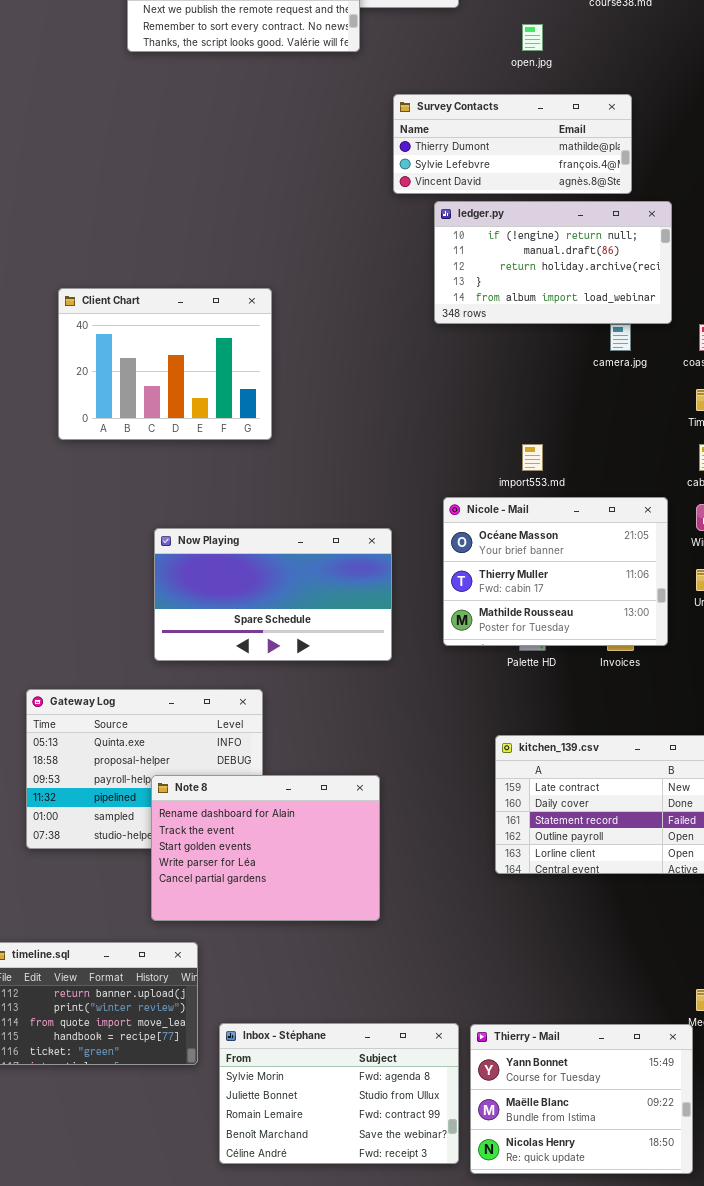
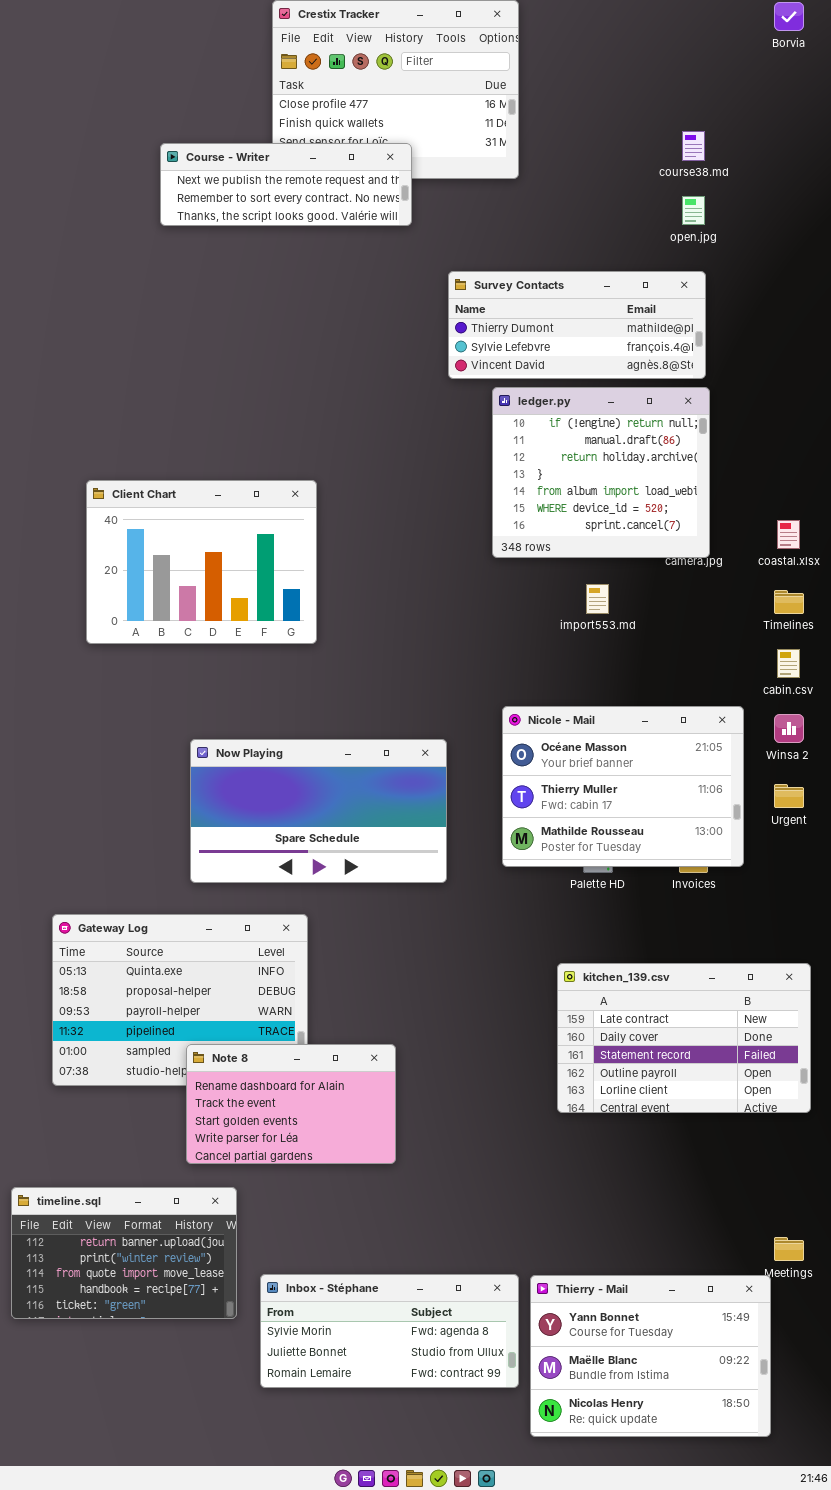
open.jpg: [522,24,543,51] -> [682,196,705,225], moved
ledger.py: [434,201,672,324] -> [492,387,710,558], resized
import553.md: [522,444,543,471] -> [586,584,609,614], moved
Note 8: [151,775,380,921] -> [186,1044,396,1164], resized
Inbox - Stéphane: [219,1023,459,1164] -> [260,1274,519,1388], resized

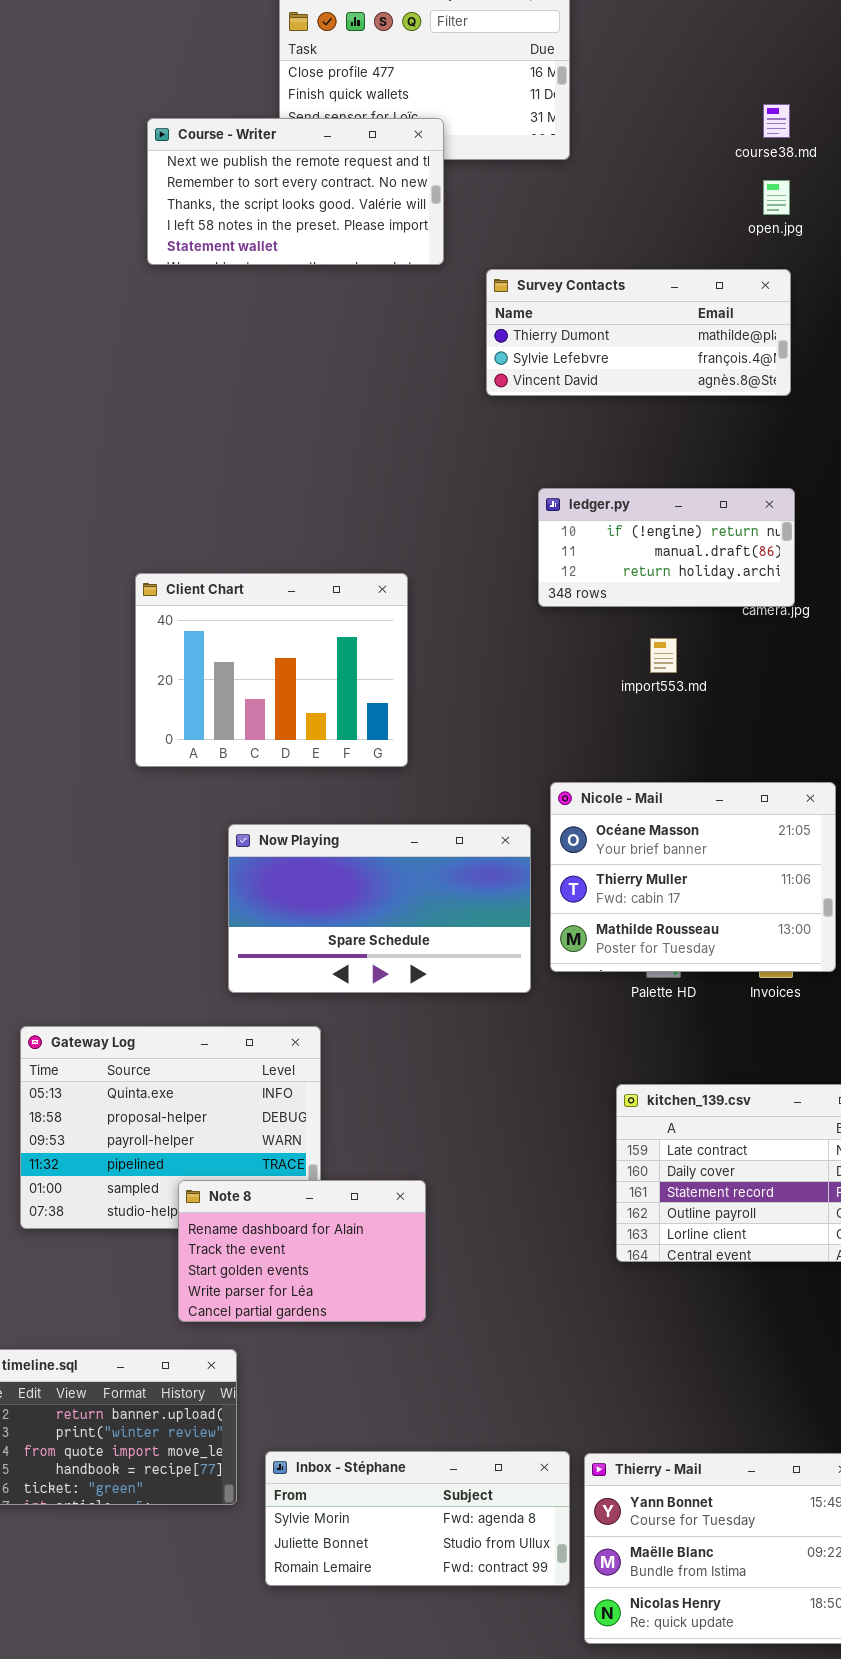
Course - Writer: [160,143,412,226] -> [147,118,444,265], resized
ledger.py: [492,387,710,558] -> [538,488,795,607], resized
Client Chart: [86,480,317,644] -> [135,573,408,767], moved
Now Playing: [190,739,447,883] -> [228,824,531,993], moved

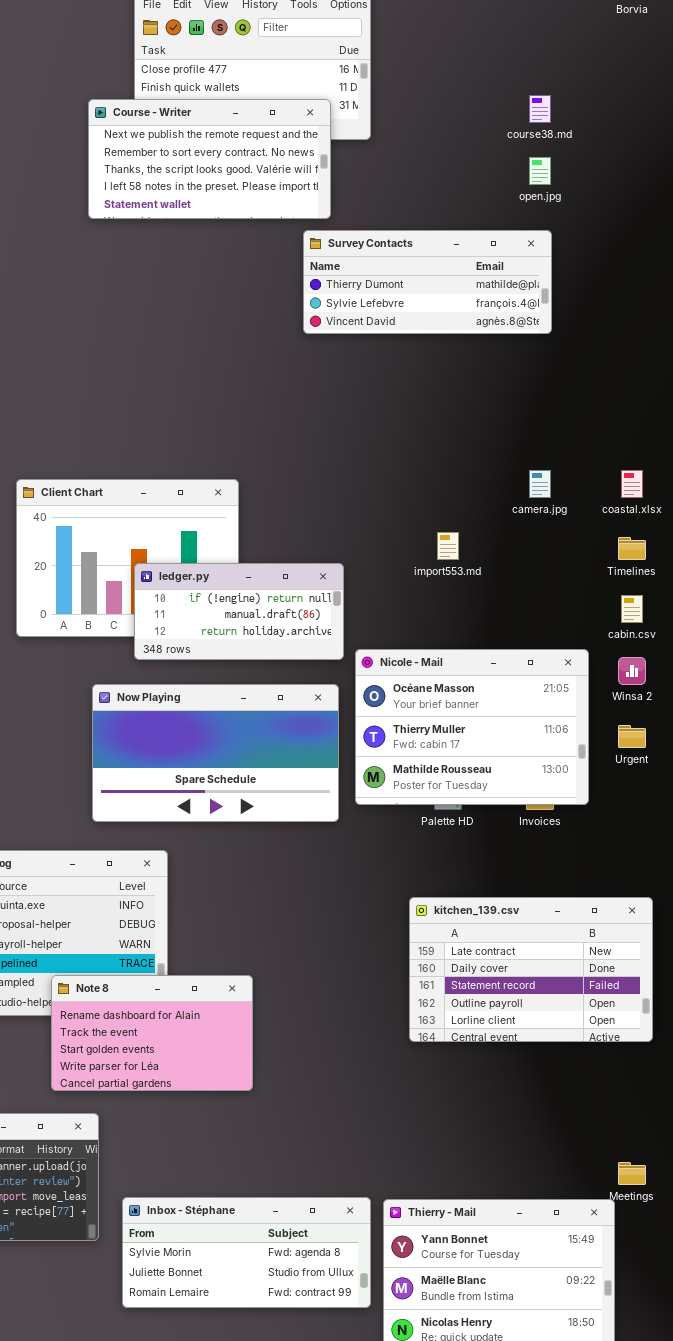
Course - Writer: [147,118,444,265] -> [88,99,331,219], moved
ledger.py: [538,488,795,607] -> [134,563,344,660], moved

